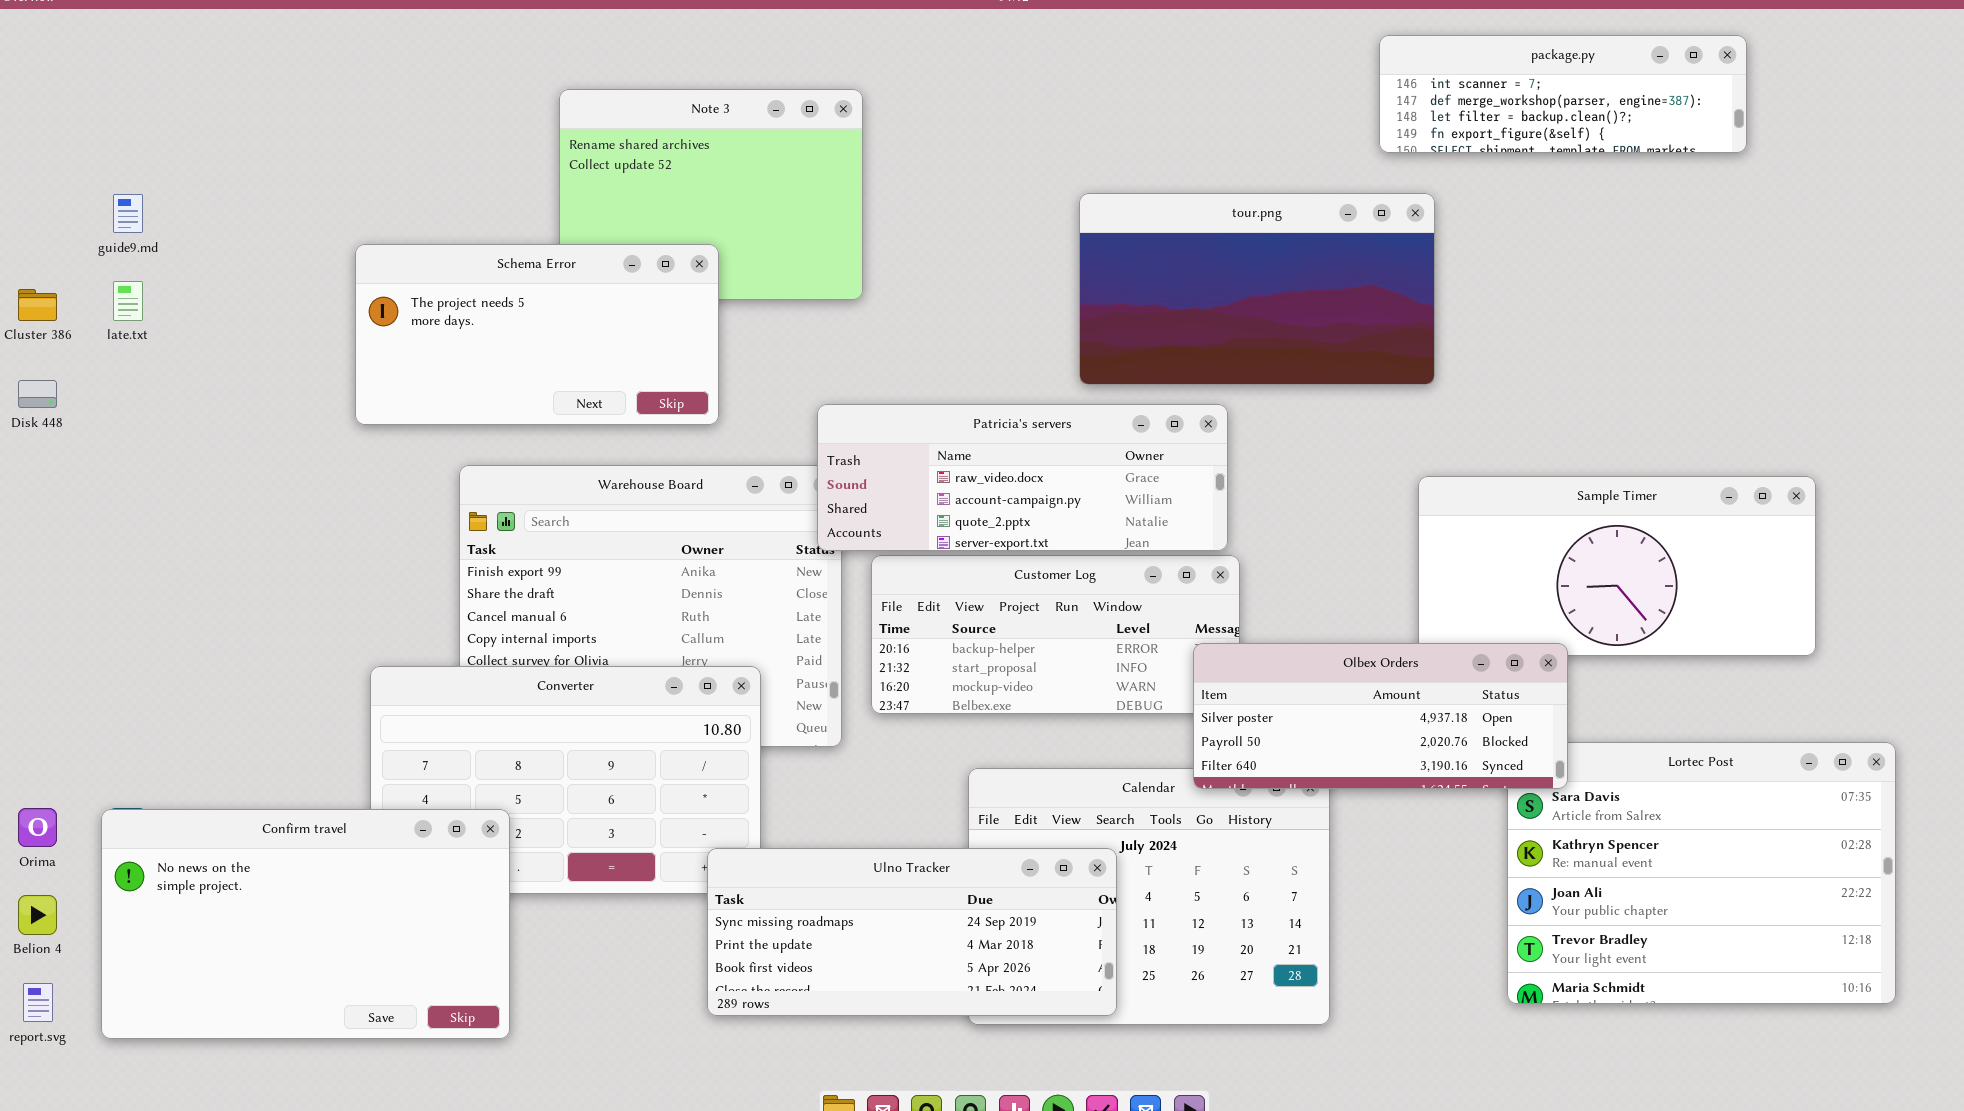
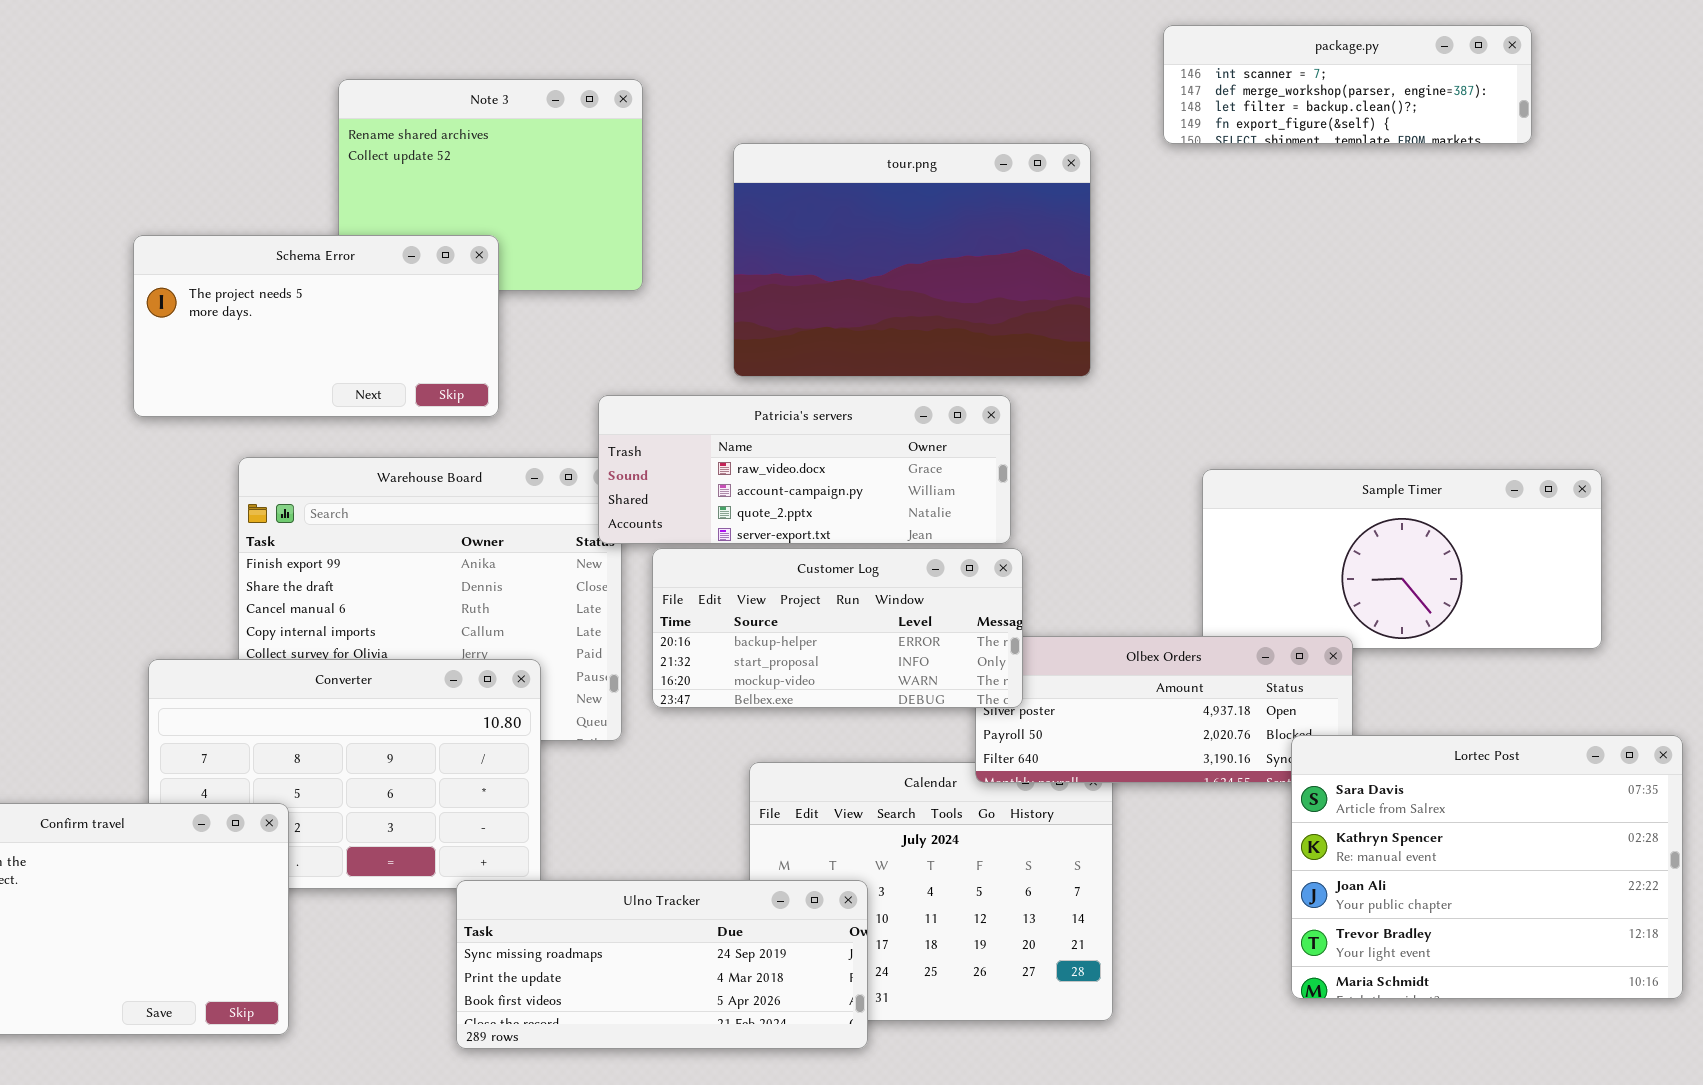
tour.png: [1079,193,1435,385] -> [733,143,1091,377], moved, resized
Customer Log: [871,555,1240,714] -> [652,548,1023,708], raised
Lortec Post: [1507,742,1896,1004] -> [1291,735,1683,999], raised
Ulno Tracker: [707,848,1117,1016] -> [456,880,868,1049], moved

